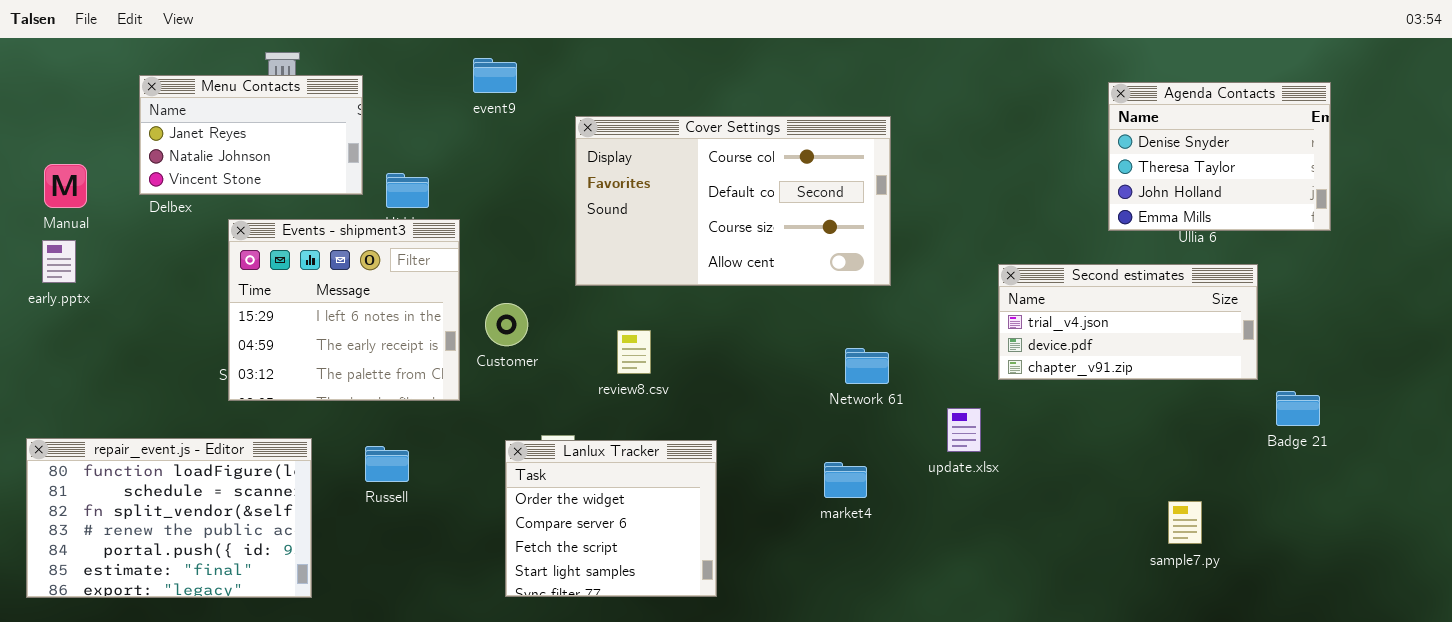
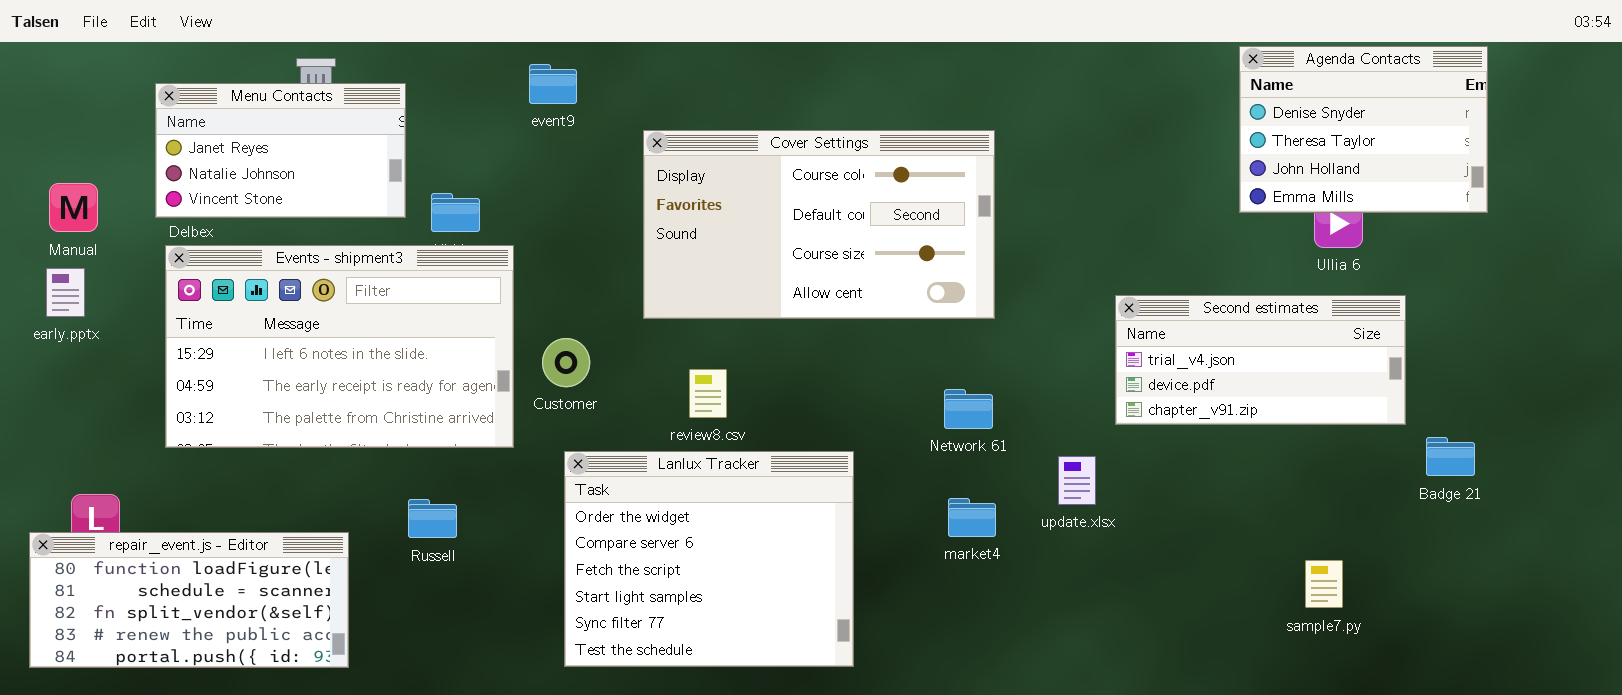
Agenda Contacts: [1108,82,1331,231] -> [1239,46,1488,213], moved
Events - shipment3: [228,219,460,401] -> [165,245,514,448], resized
repair_event.js - Editor: [26,438,312,598] -> [29,532,349,668], resized
Lanlux Tracker: [505,440,717,597] -> [564,451,854,667], resized
market4: [824,462,867,498] -> [948,498,996,537], moved

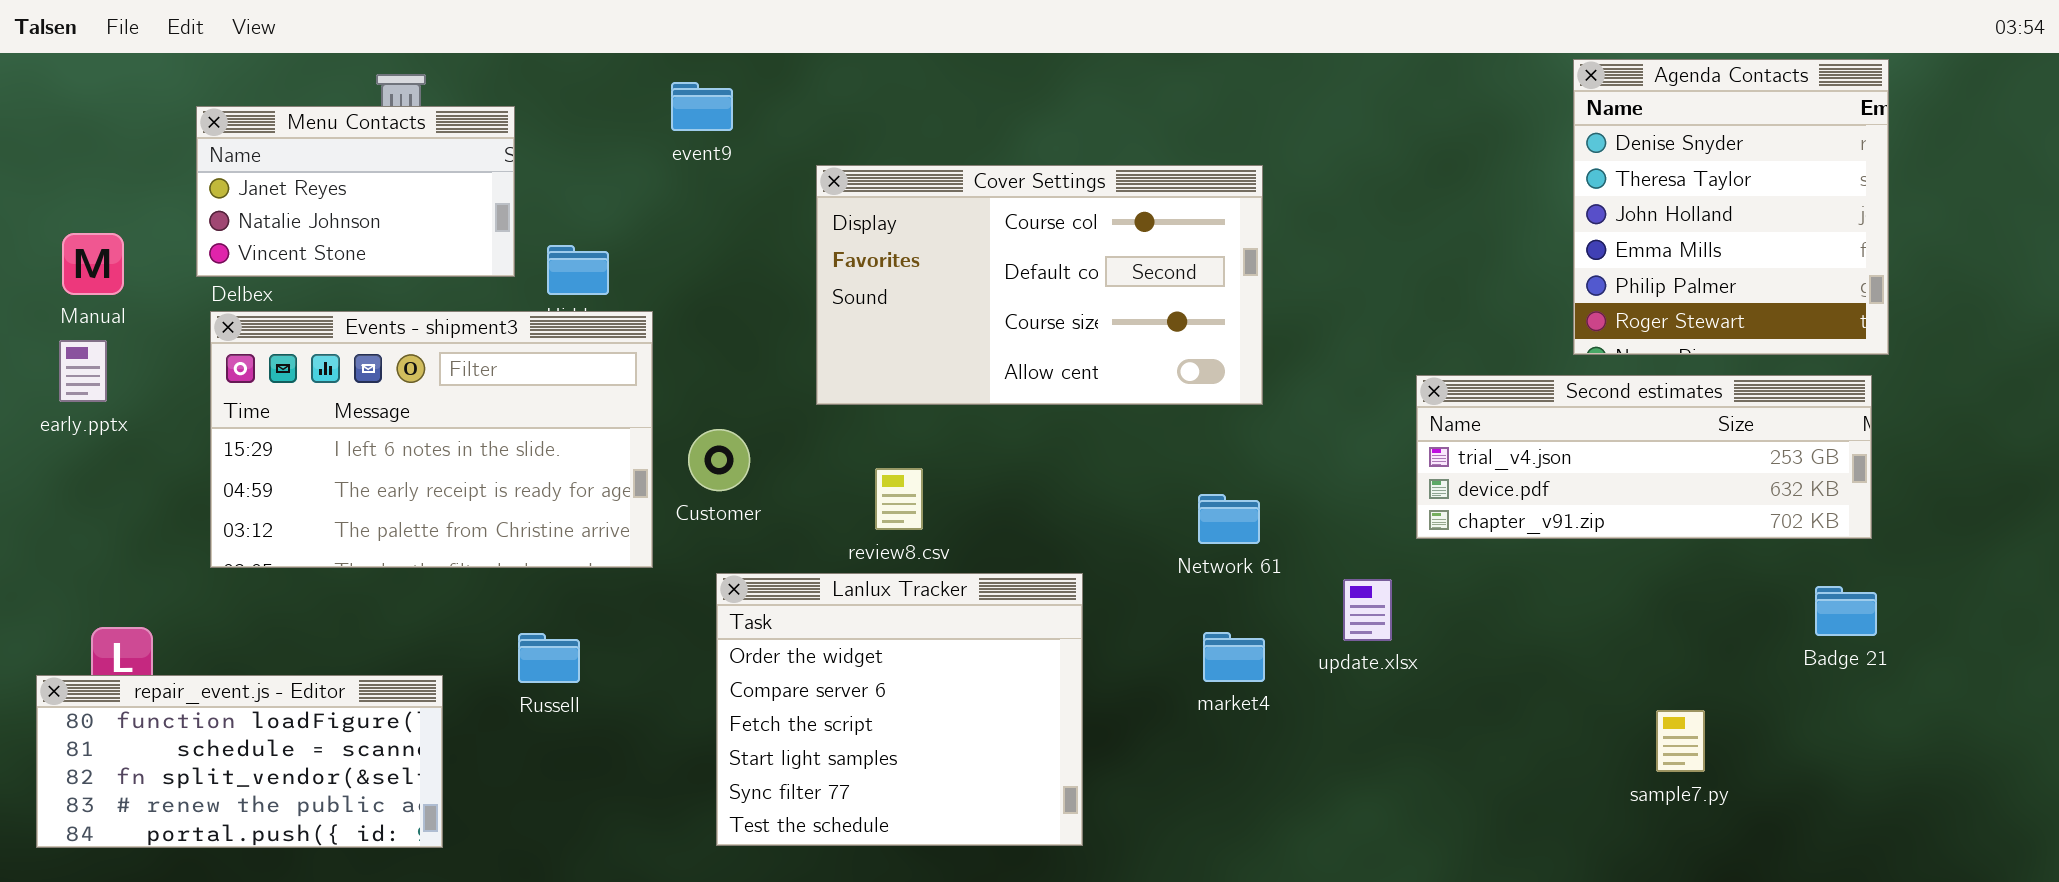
Agenda Contacts: [1239,46,1488,213] -> [1573,59,1889,355], resized
Second estimates: [1115,295,1406,425] -> [1416,375,1872,539], resized
Badge 21: [1426,437,1475,476] -> [1815,586,1877,636], moved

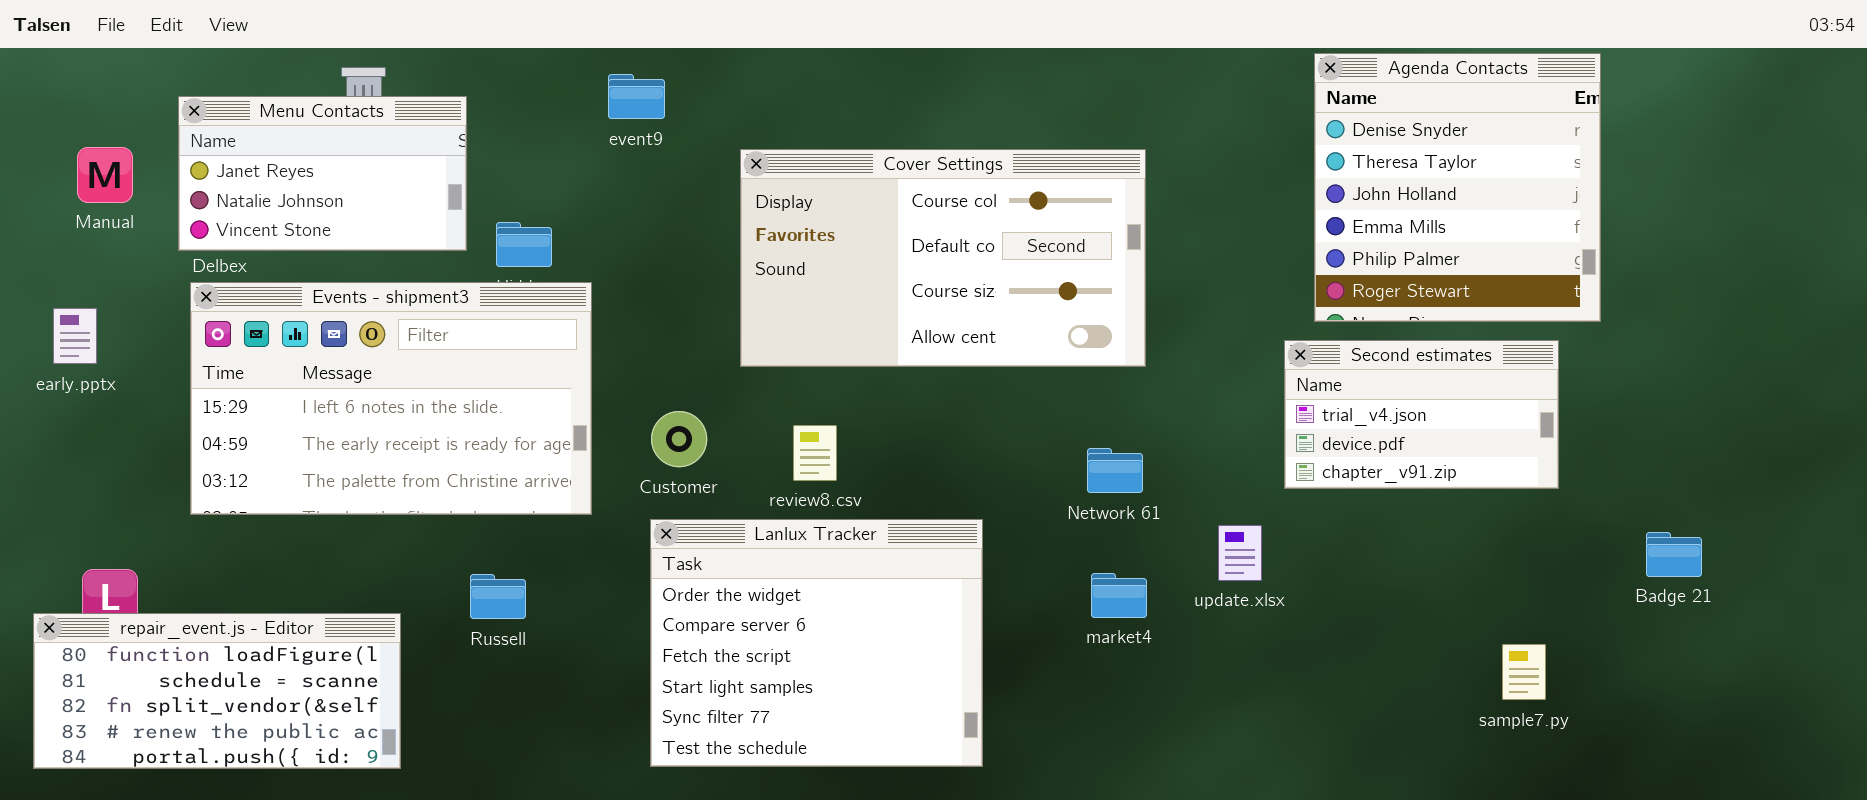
Agenda Contacts: [1573,59,1889,355] -> [1314,53,1601,322], moved
Manual: [62,233,124,295] -> [77,147,133,203], moved
Second estimates: [1416,375,1872,539] -> [1284,340,1559,489], resized
Customer: [688,429,750,491] -> [651,411,707,467], moved

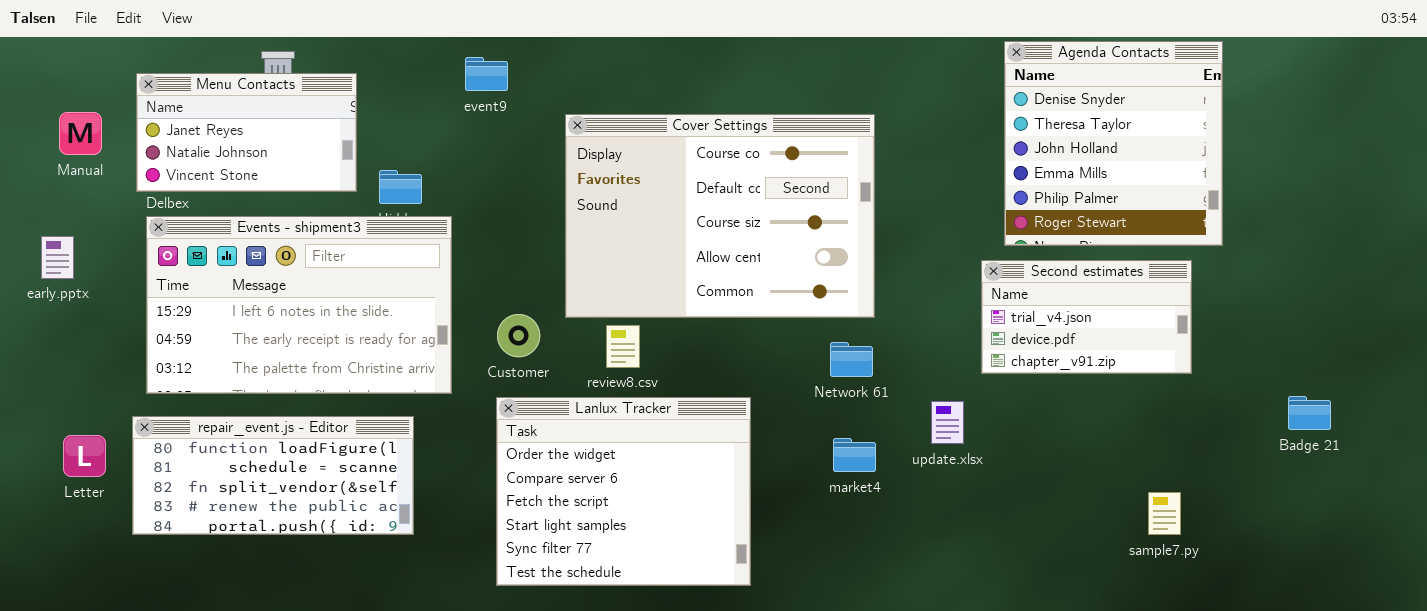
Cover Settings: [740,149,1146,367] -> [565,114,875,318], resized
Badge 21: [1646,532,1702,577] -> [1288,396,1331,430], moved
repair_event.js - Editor: [33,613,401,769] -> [132,416,414,535], moved

